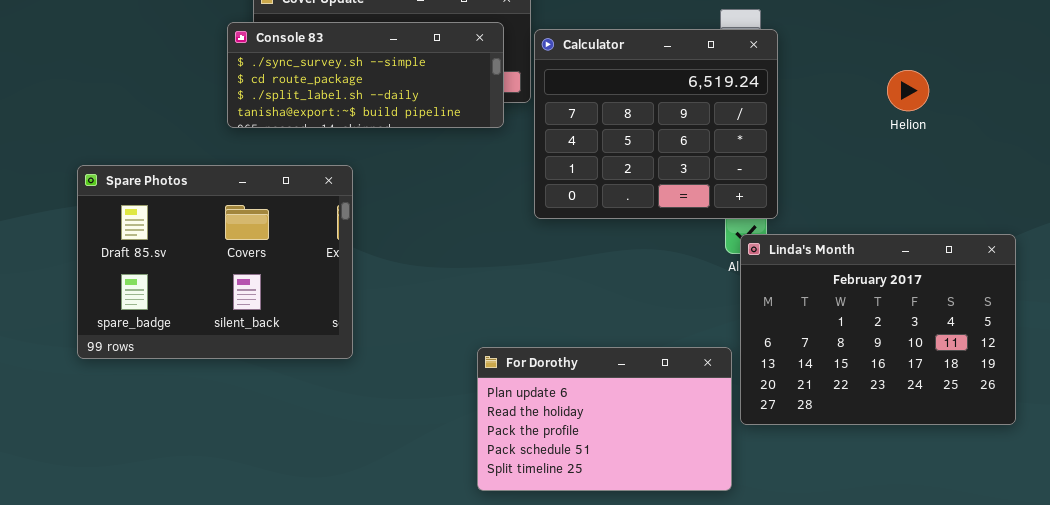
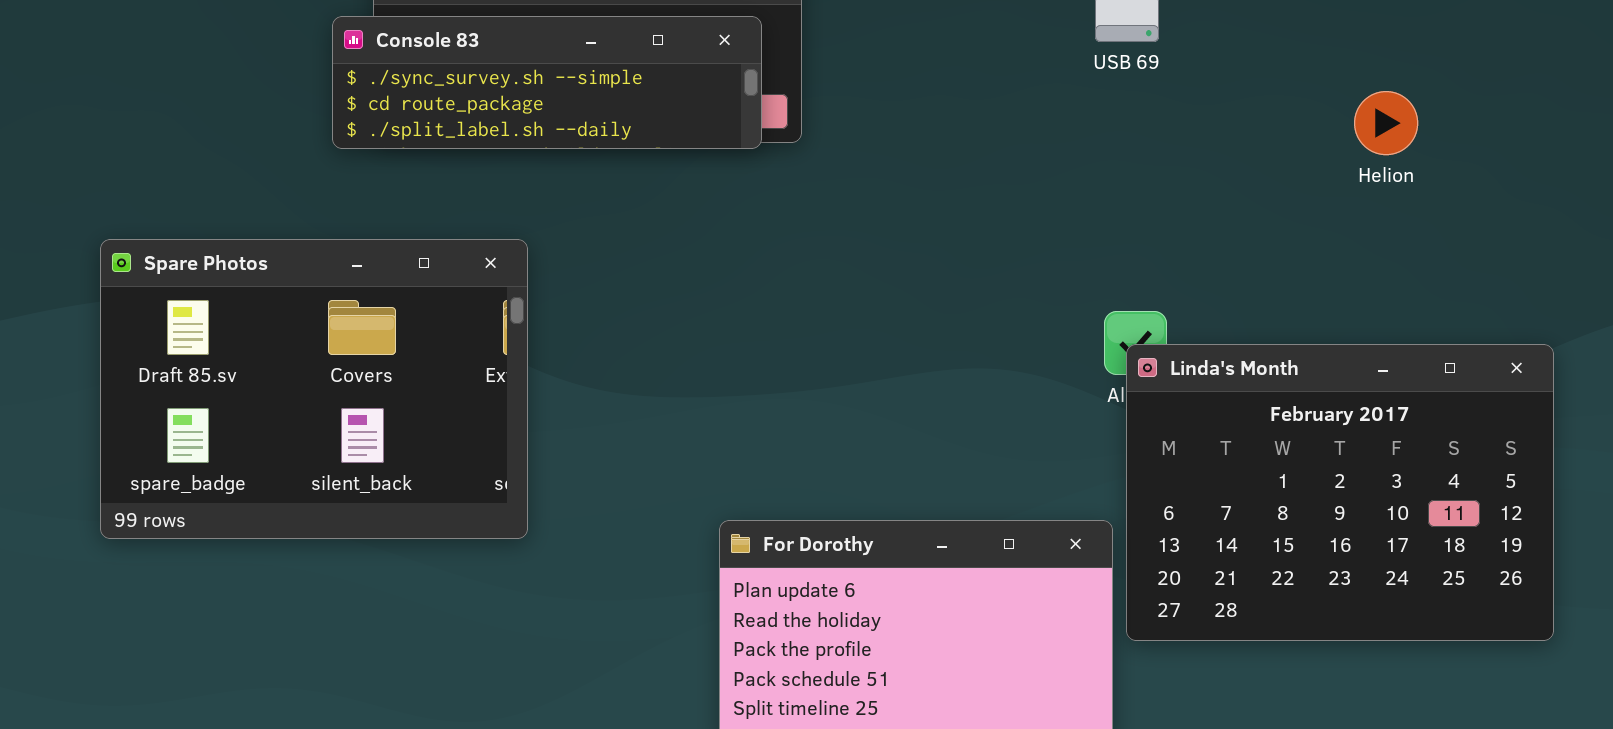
Console 83: [227,22,504,128] -> [332,16,762,149], resized
Calculator: [534,29,778,219] -> none, closed

